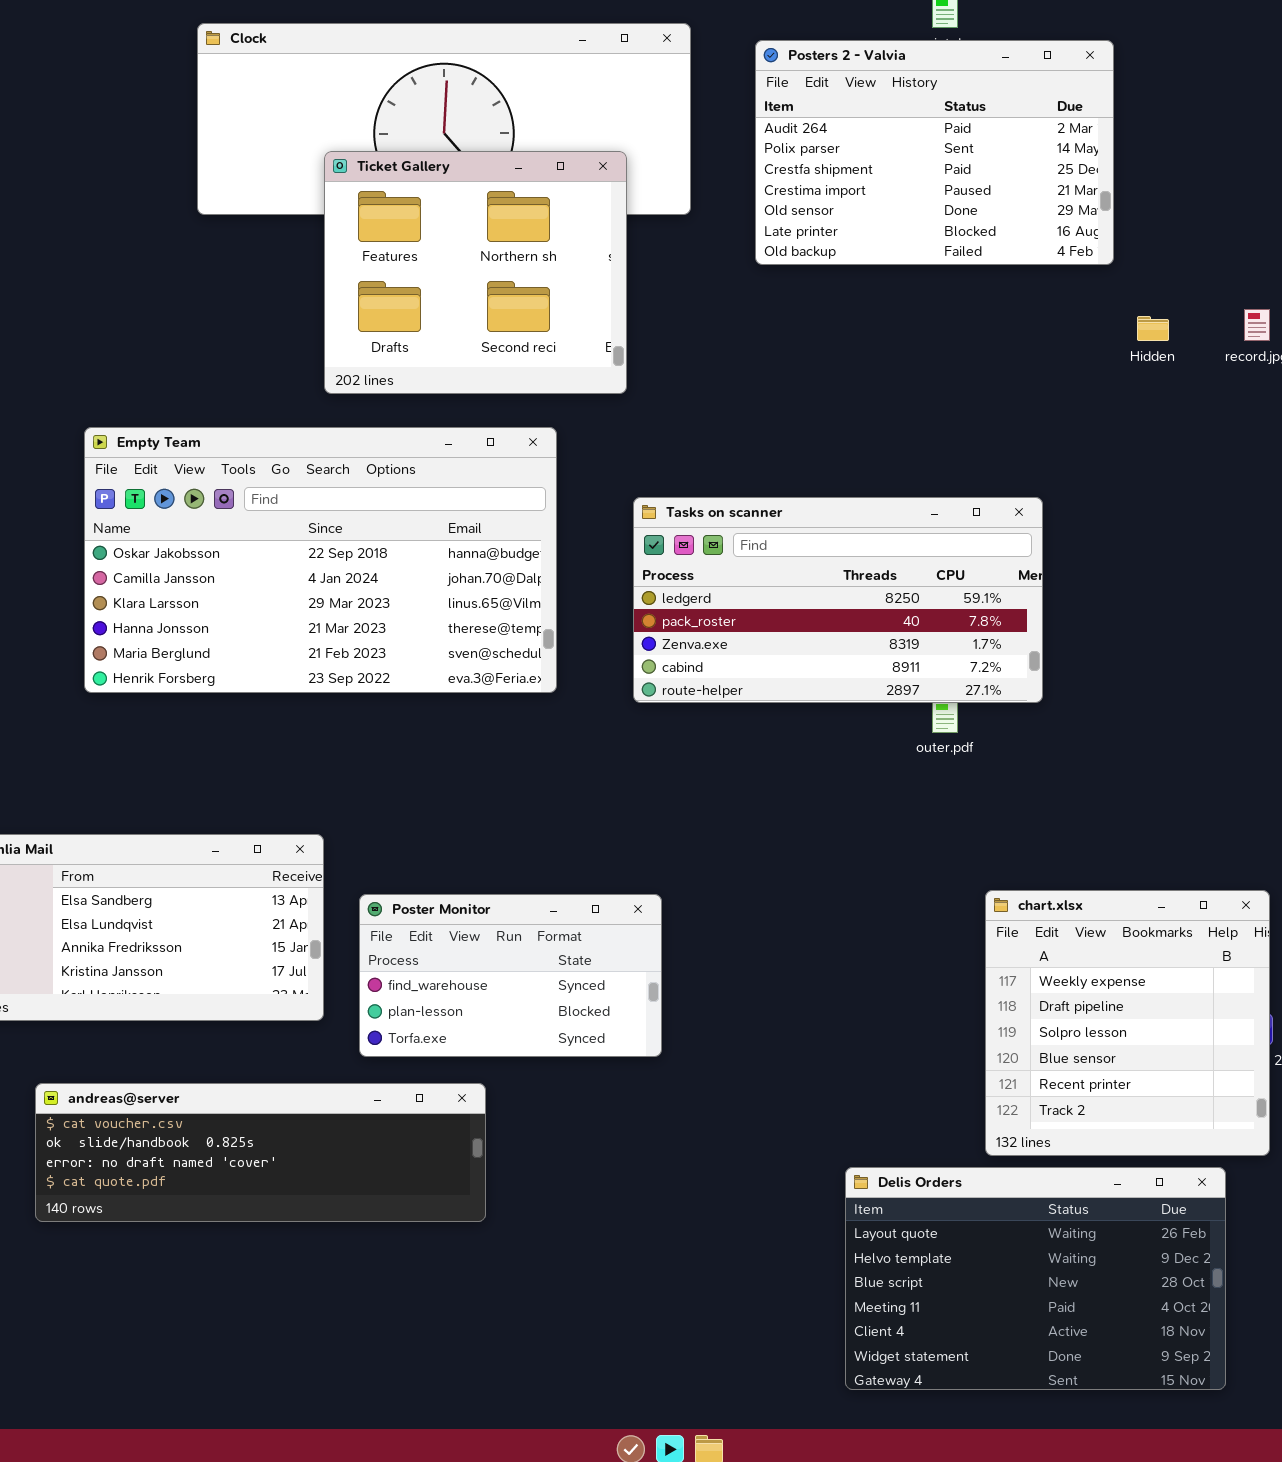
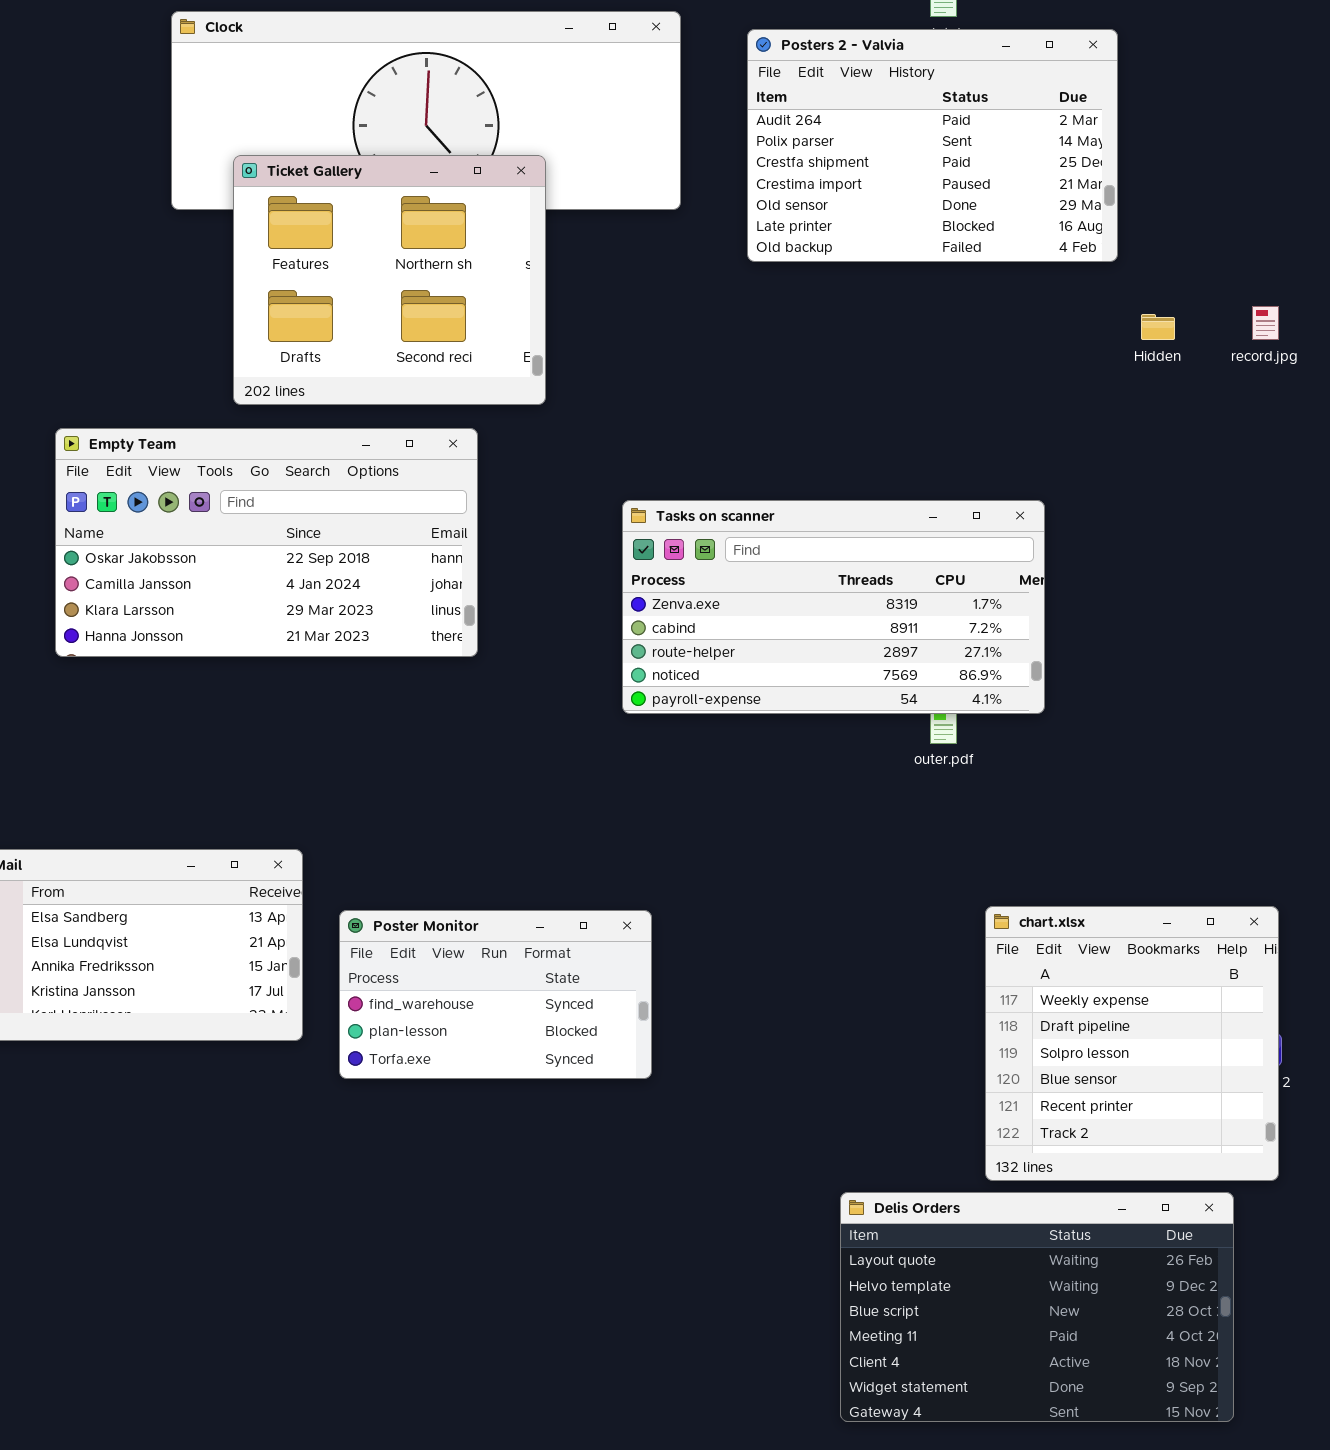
Ticket Gallery: [324,151,627,394] -> [233,155,546,405], moved
Empty Team: [84,427,557,693] -> [55,428,478,657], resized
Tasks on scanner: [633,497,1043,703] -> [622,500,1045,714], scrolled down 2 rows
andreas@server: [35,1083,486,1222] -> none, closed

